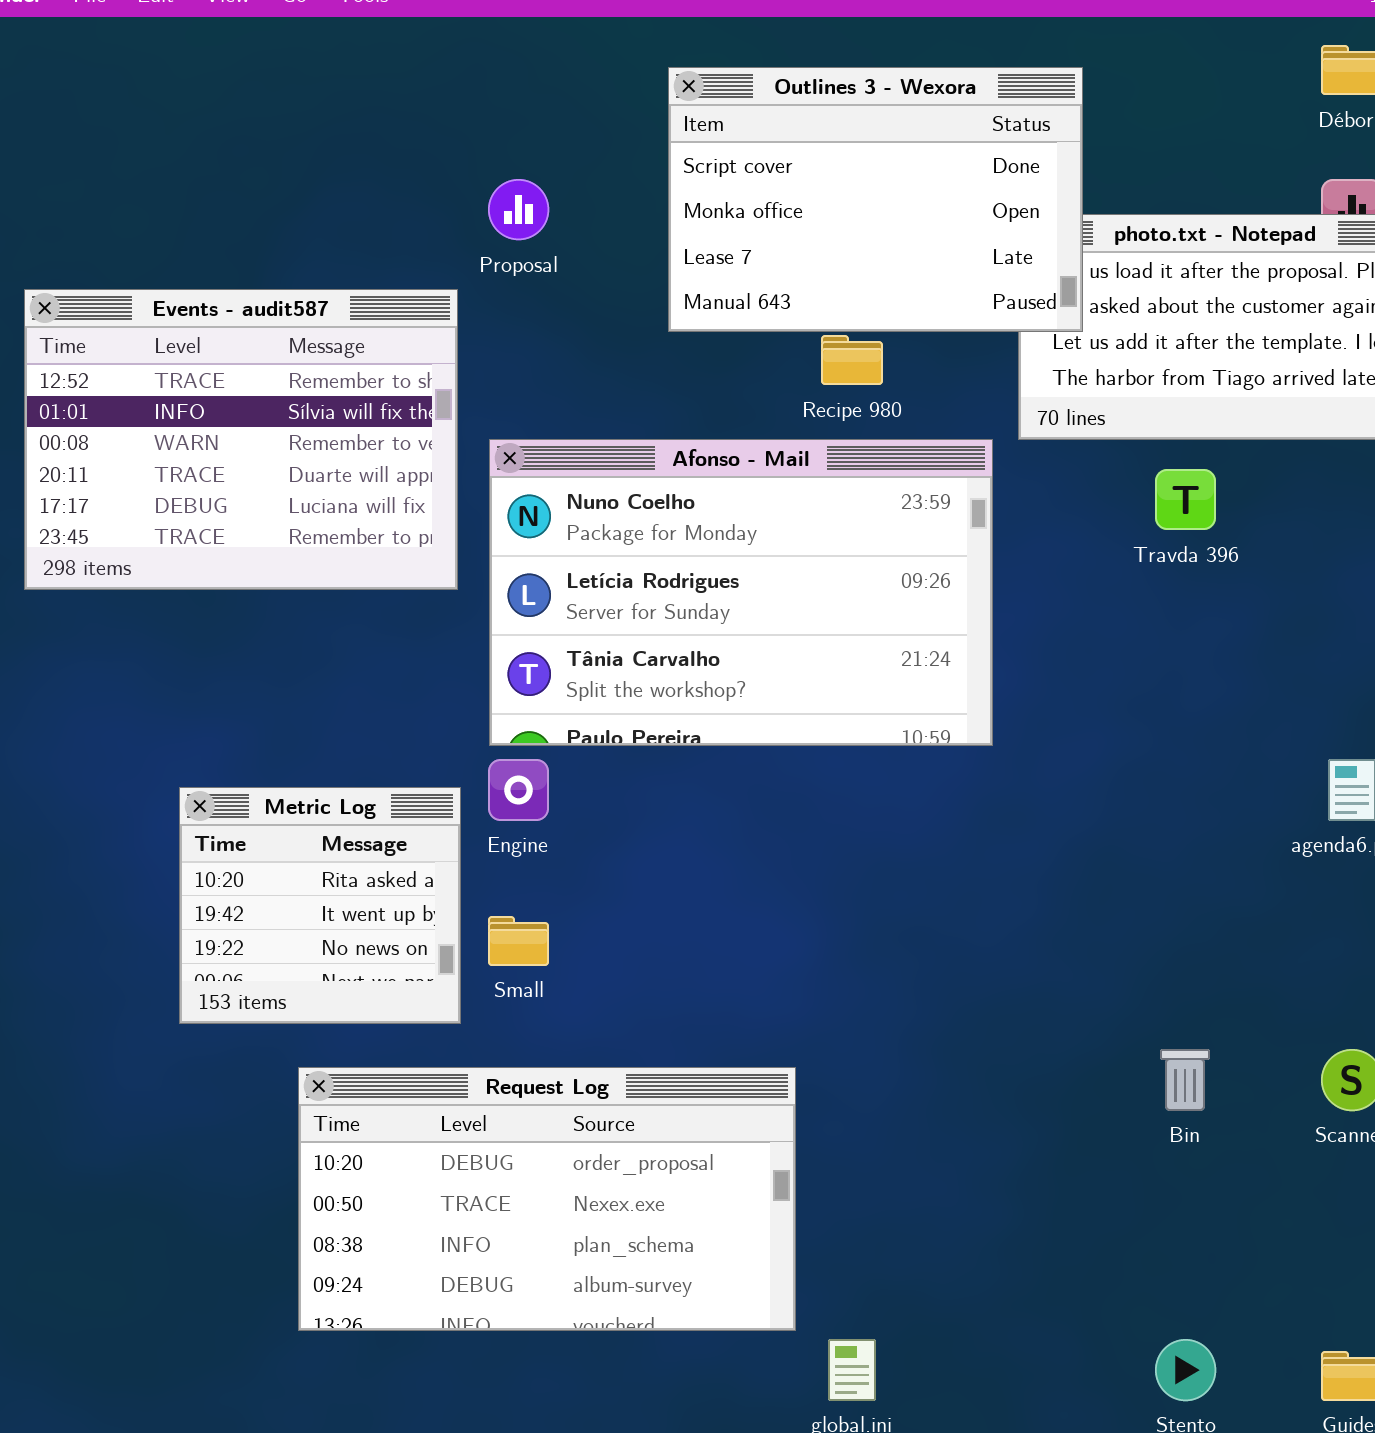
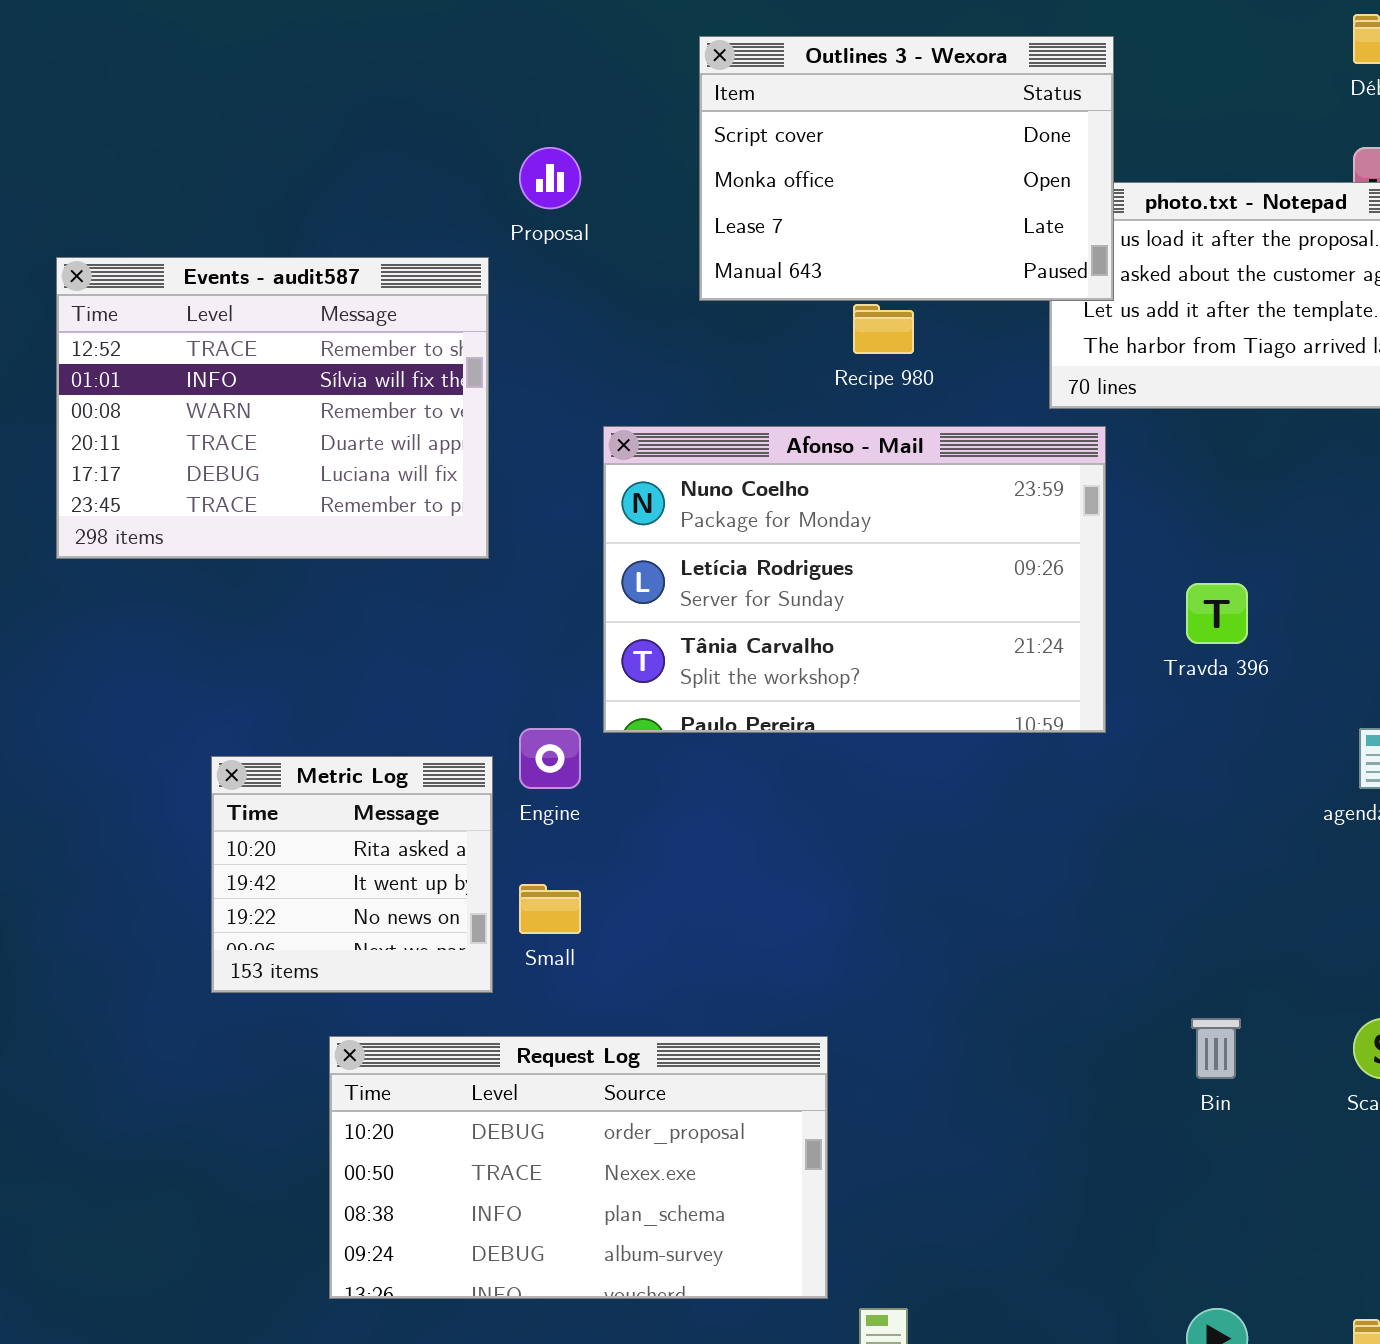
Afonso - Mail: [489,439,993,746] -> [603,426,1106,733], moved
Travda 396: [1155,469,1216,530] -> [1186,583,1248,644], moved

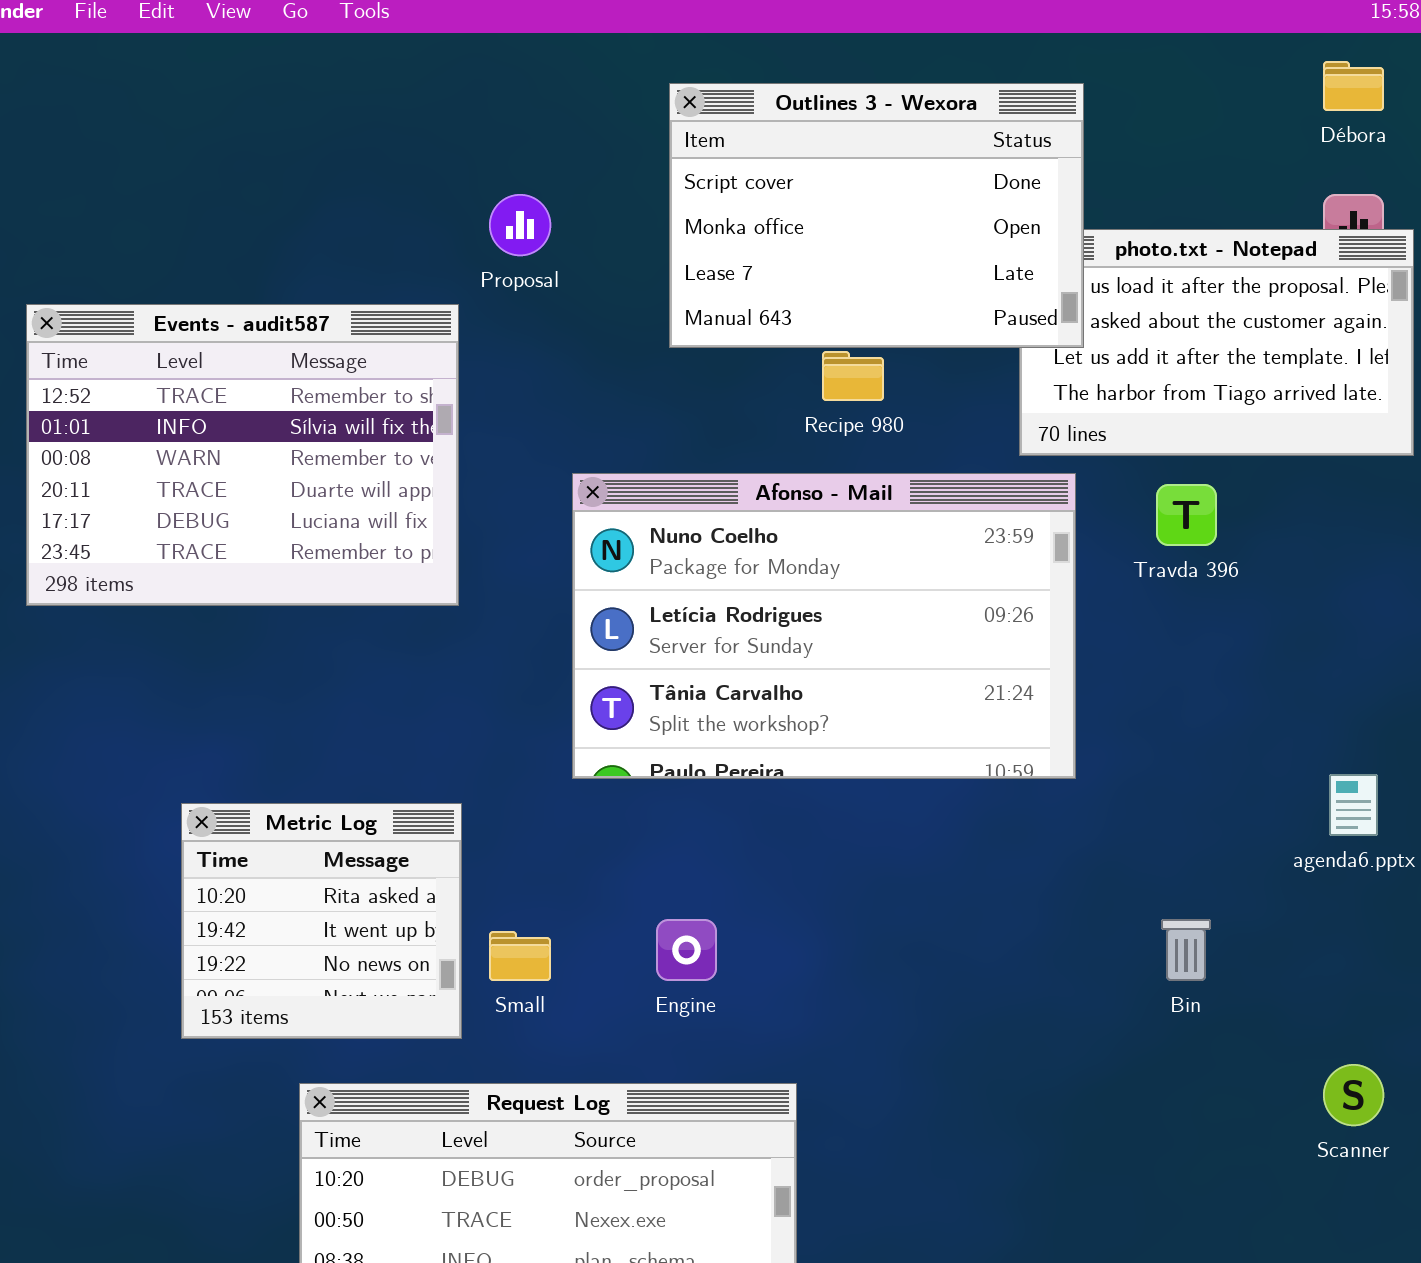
Travda 396: [1186,583,1248,644] -> [1156,484,1217,546], moved
Engine: [519,728,581,789] -> [656,919,717,981], moved
Bin: [1191,1018,1241,1079] -> [1161,919,1211,981], moved

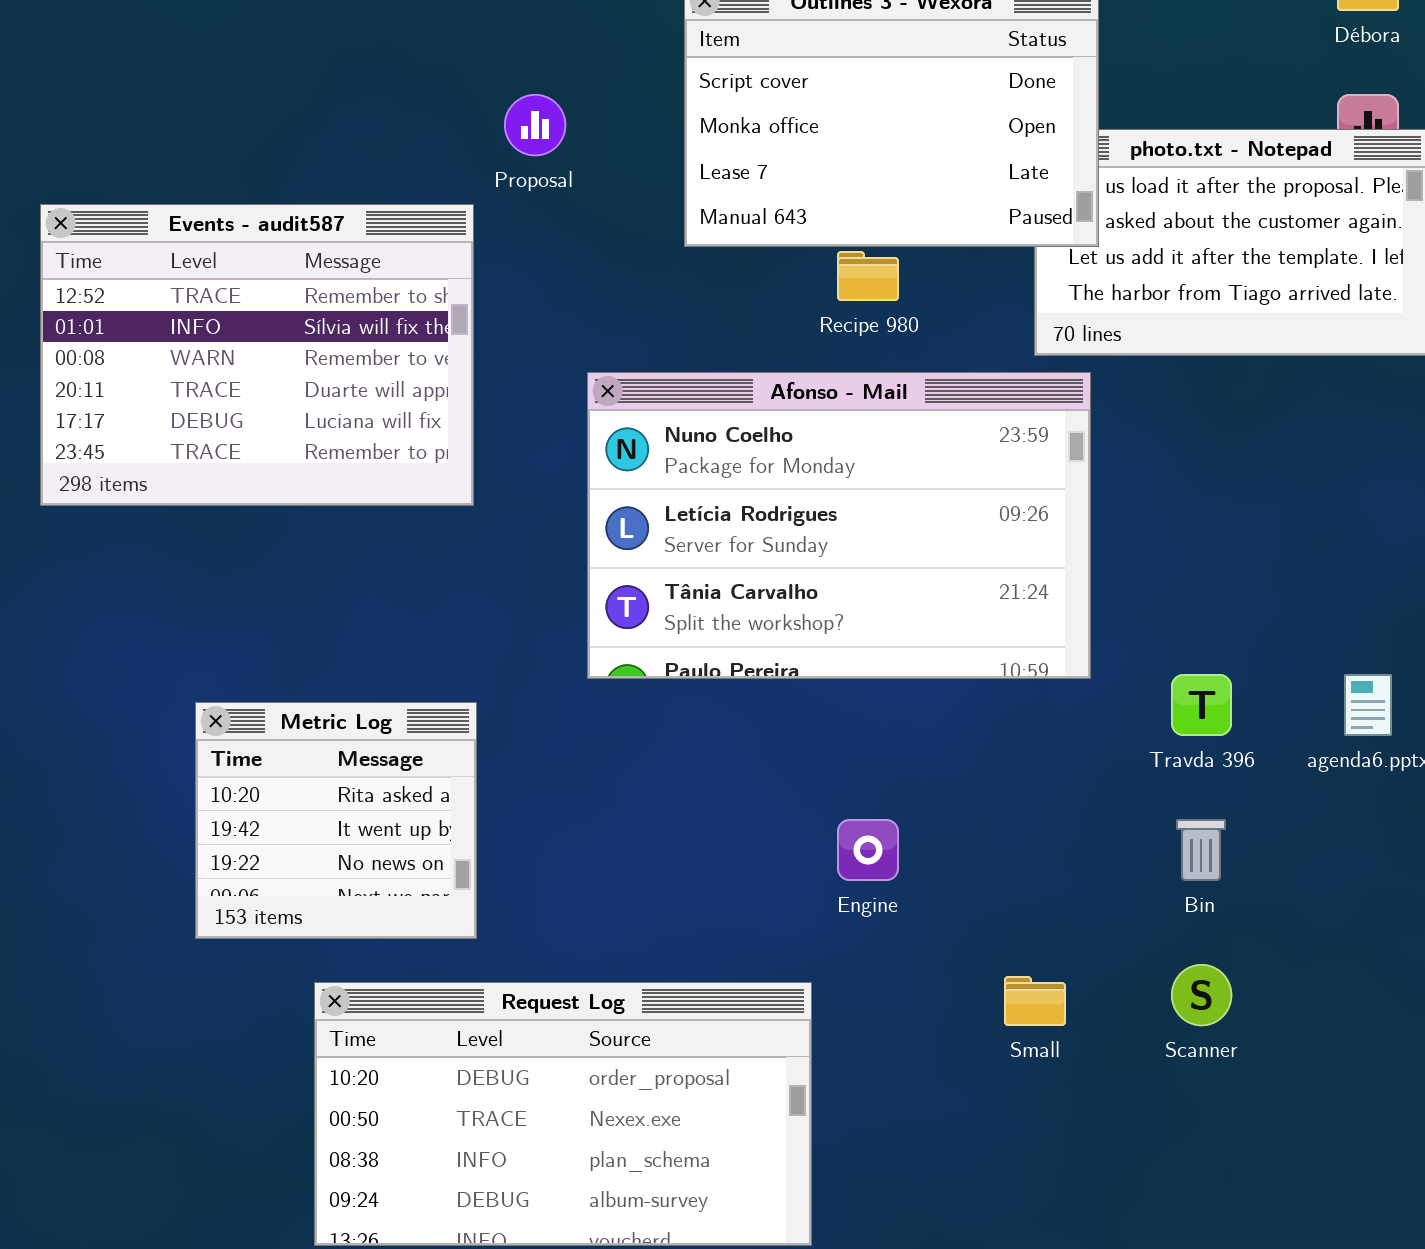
Travda 396: [1156,484,1217,546] -> [1171,674,1232,736], moved
Engine: [656,919,717,981] -> [837,819,899,881], moved
Small: [489,931,551,981] -> [1004,976,1066,1026], moved
Scanner: [1323,1064,1384,1126] -> [1171,964,1232,1026], moved

